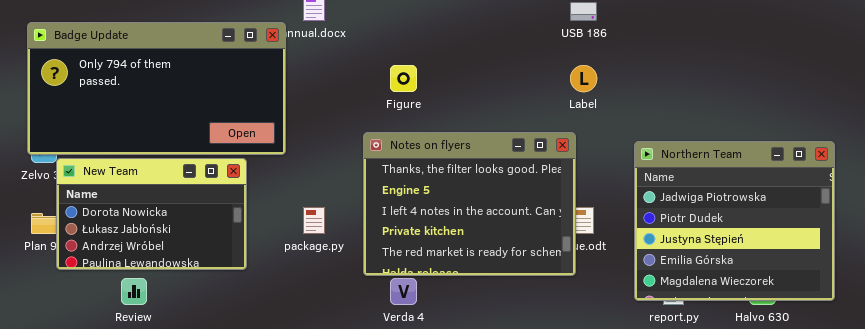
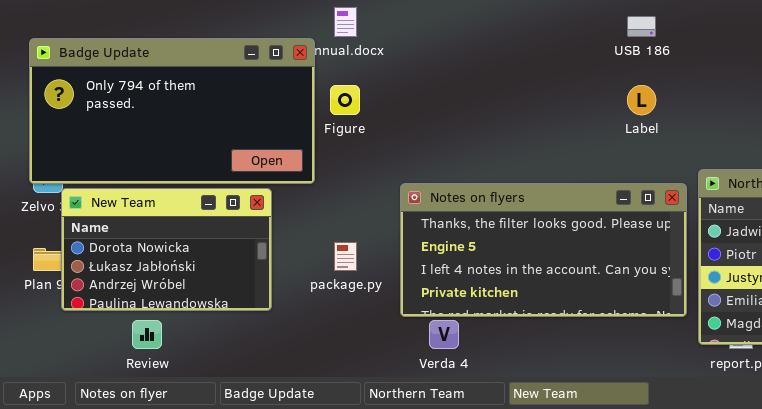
Figure: [390,65,417,92] -> [330,85,360,115], moved
Notes on flyers: [363,132,576,276] -> [400,183,687,317], resized

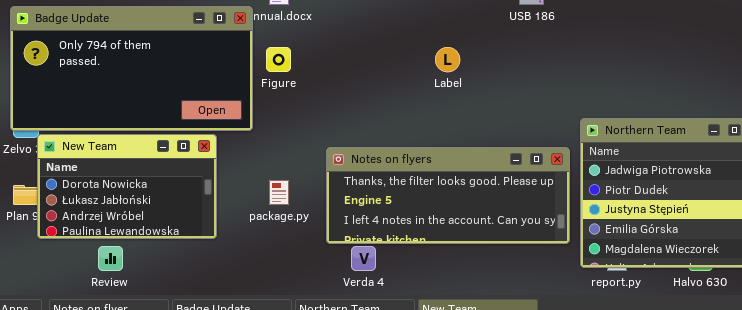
Label: [627,85,656,115] -> [435,47,460,72], moved
Notes on flyers: [400,183,687,317] -> [326,147,570,244], resized

